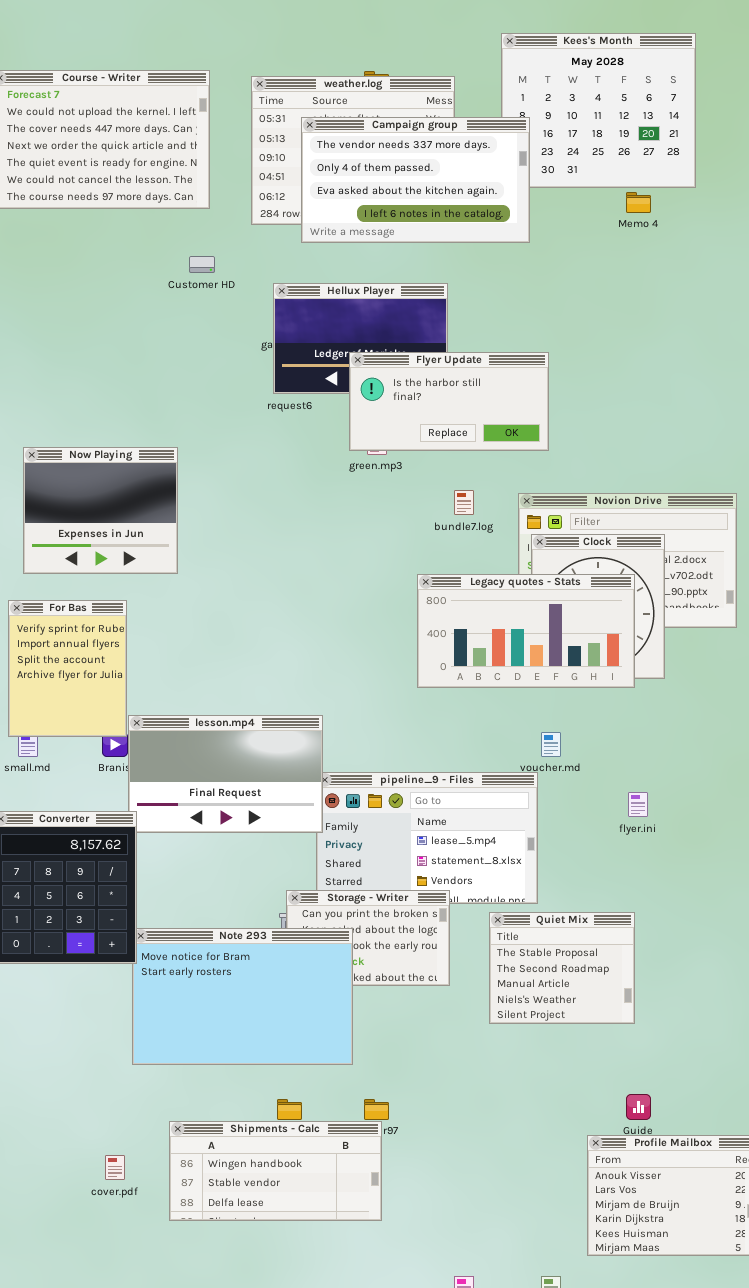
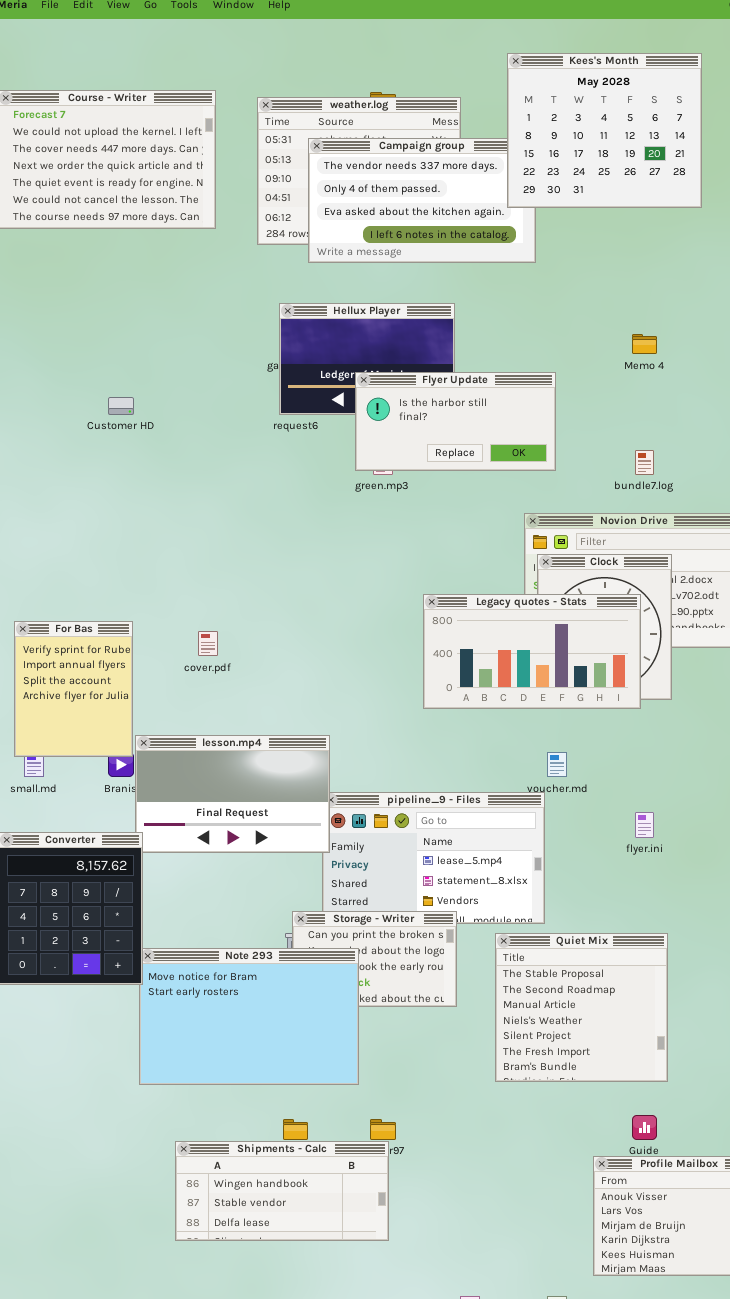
Kees's Month: [501,33,696,188] -> [507,53,702,208], raised
Memo 4: [626,192,651,213] -> [632,334,657,354], moved
Customer HD: [189,256,215,273] -> [108,397,134,415], moved
Now Playing: [23,447,178,574] -> none, closed
bundle7.log: [454,490,474,515] -> [635,450,654,475], moved
Quiet Mix: [489,912,635,1024] -> [495,933,668,1082], resized
cover.pdf: [105,1155,125,1180] -> [198,631,218,656], moved

